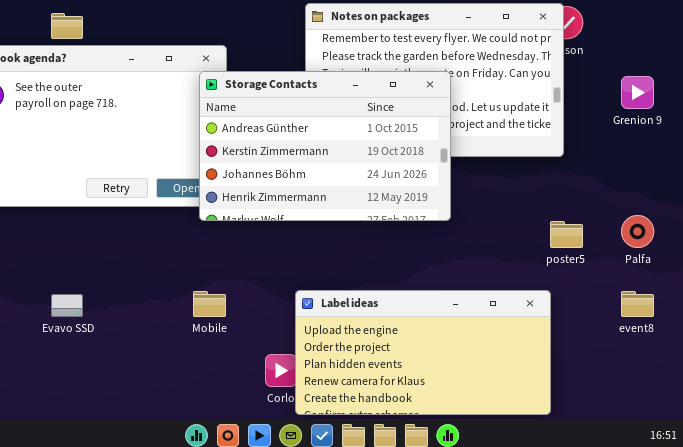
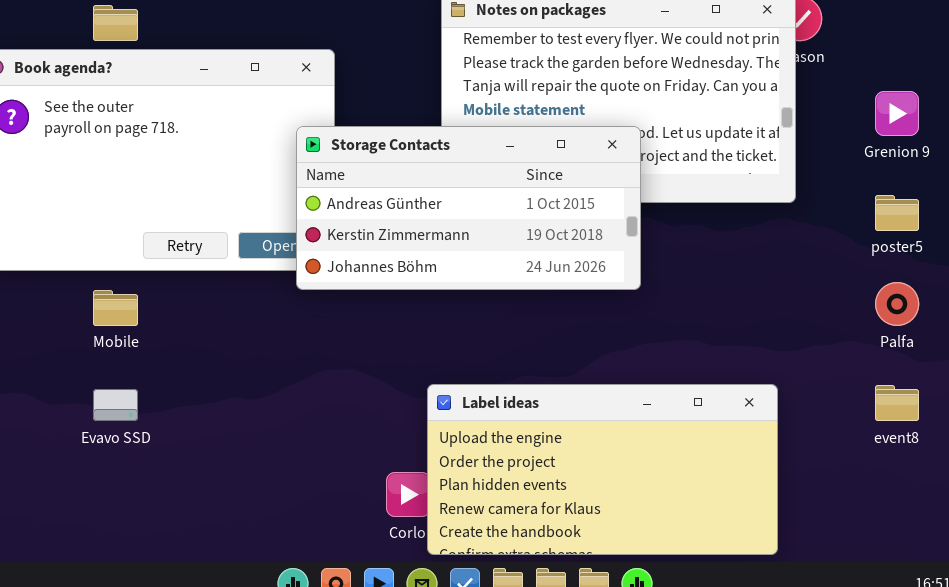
Storage Contacts: [199,71,451,221] -> [296,126,641,290], resized
poster5: [550,221,583,248] -> [875,195,919,231], moved
Mobile: [193,291,226,317] -> [93,290,138,326], moved

